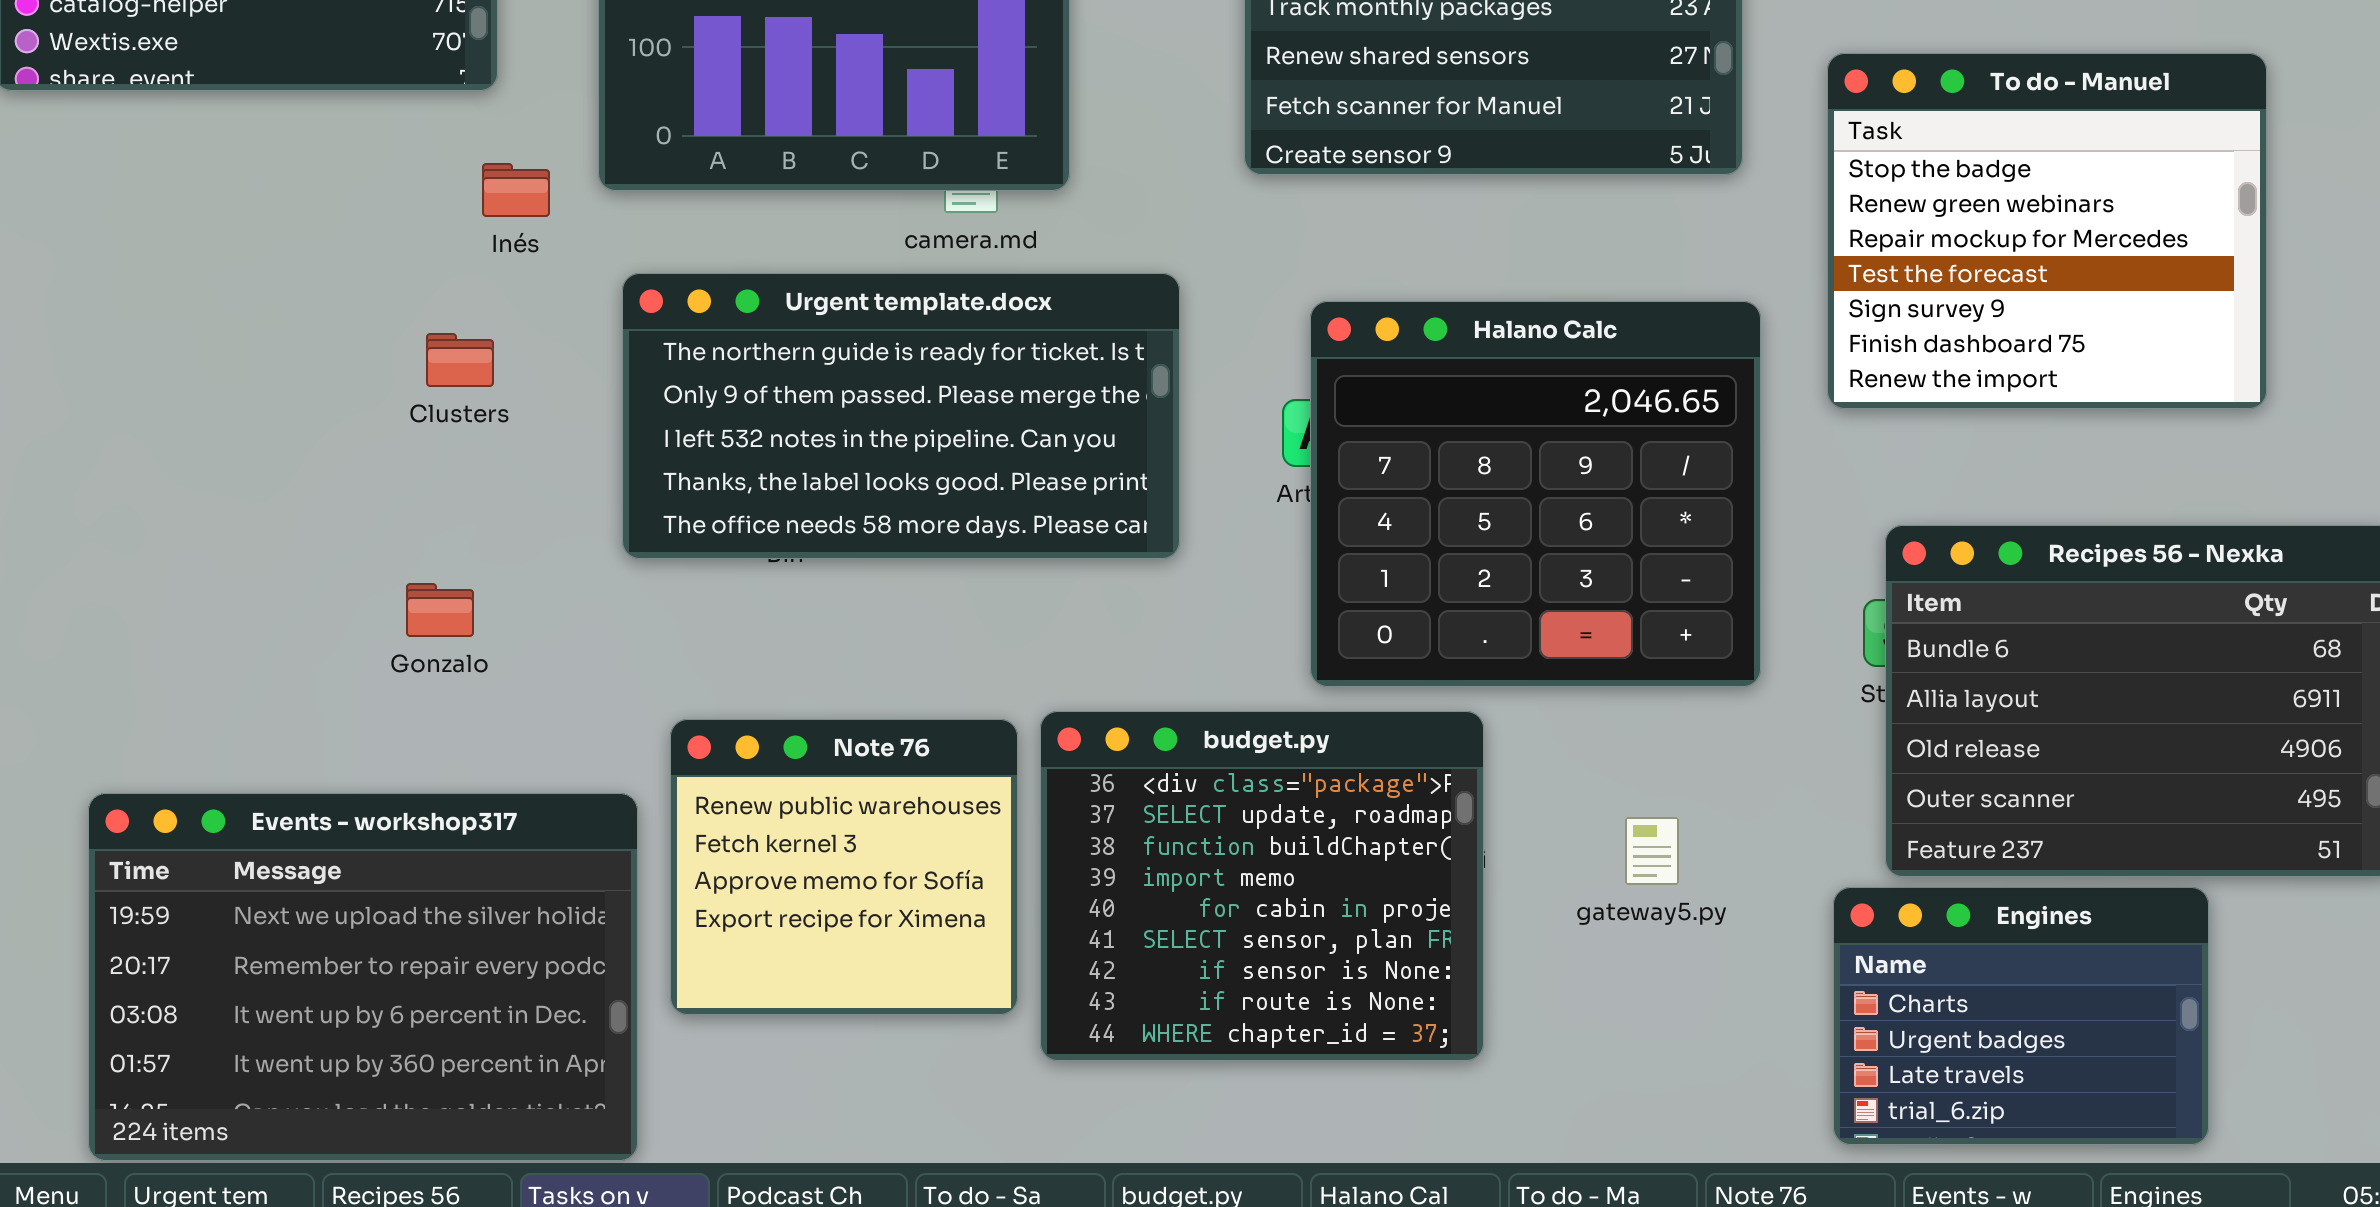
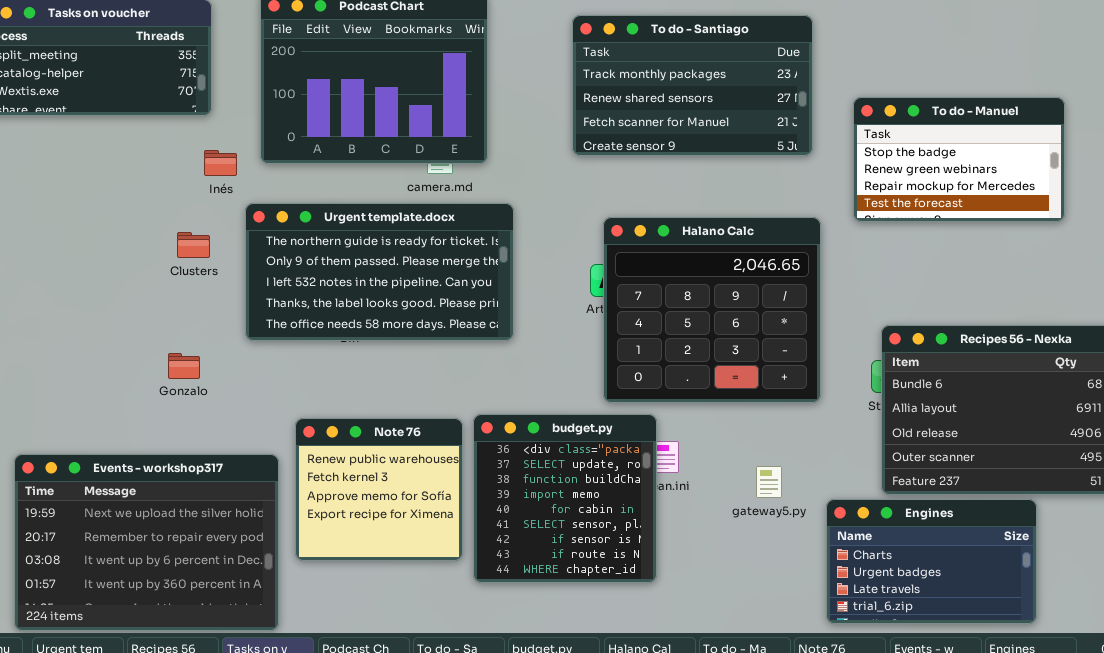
To do - Manuel: [1827,53,2267,409] -> [853,97,1065,222], resized
Urgent template.docx: [622,273,1180,559] -> [245,203,514,341], moved
budget.py: [1040,711,1484,1061] -> [473,414,657,583], resized
Engines: [1833,887,2209,1145] -> [826,499,1037,624], resized

